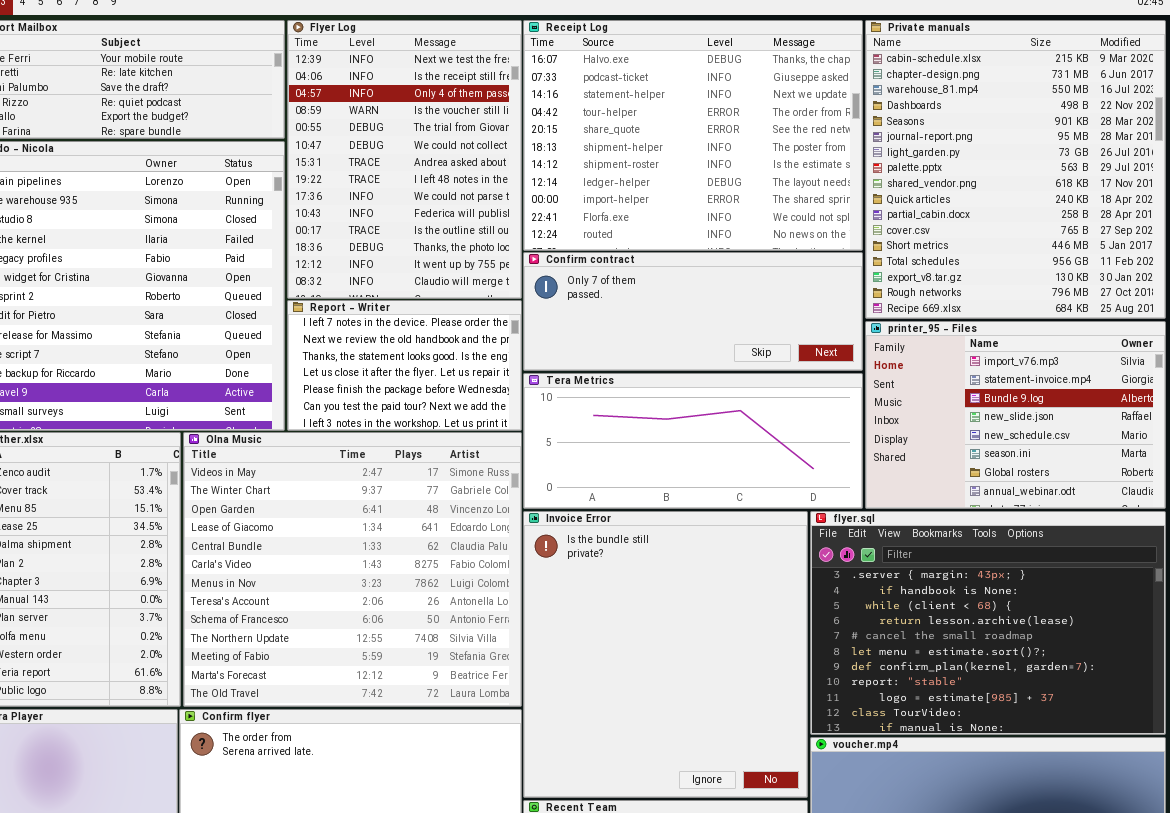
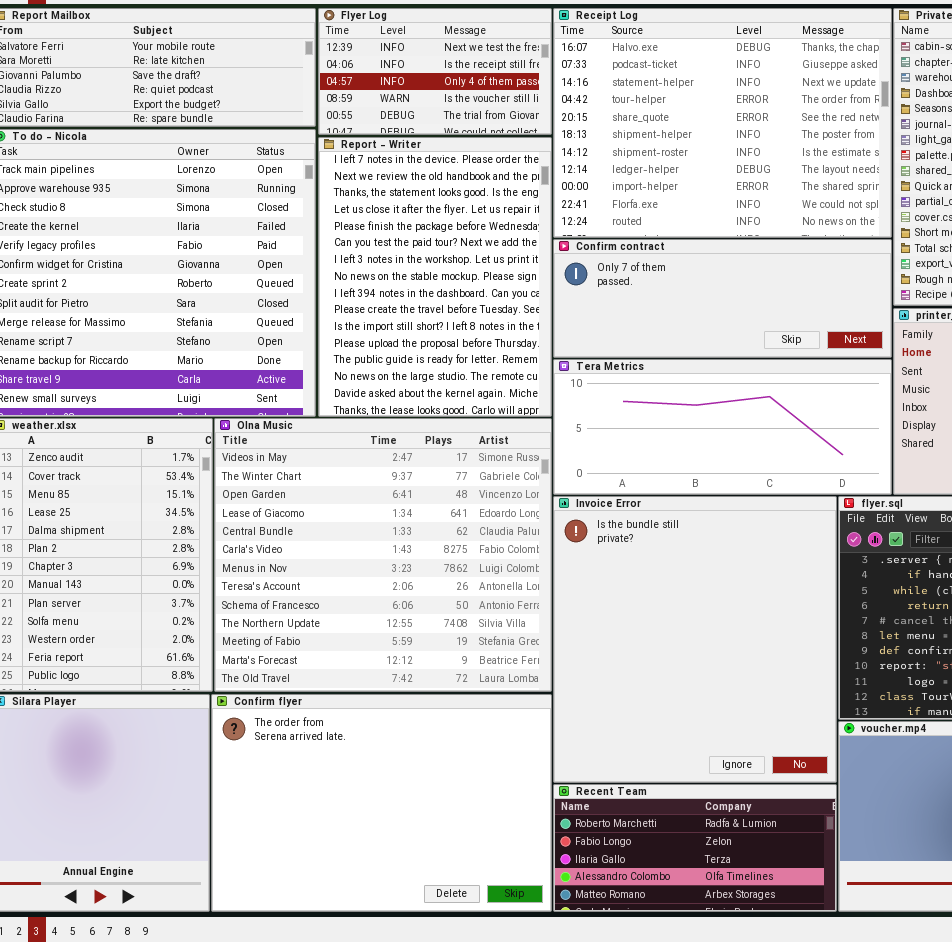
Flyer Log: [287,20,522,299] -> [318,8,552,135], resized
Report - Writer: [287,300,522,431] -> [318,137,552,417], resized

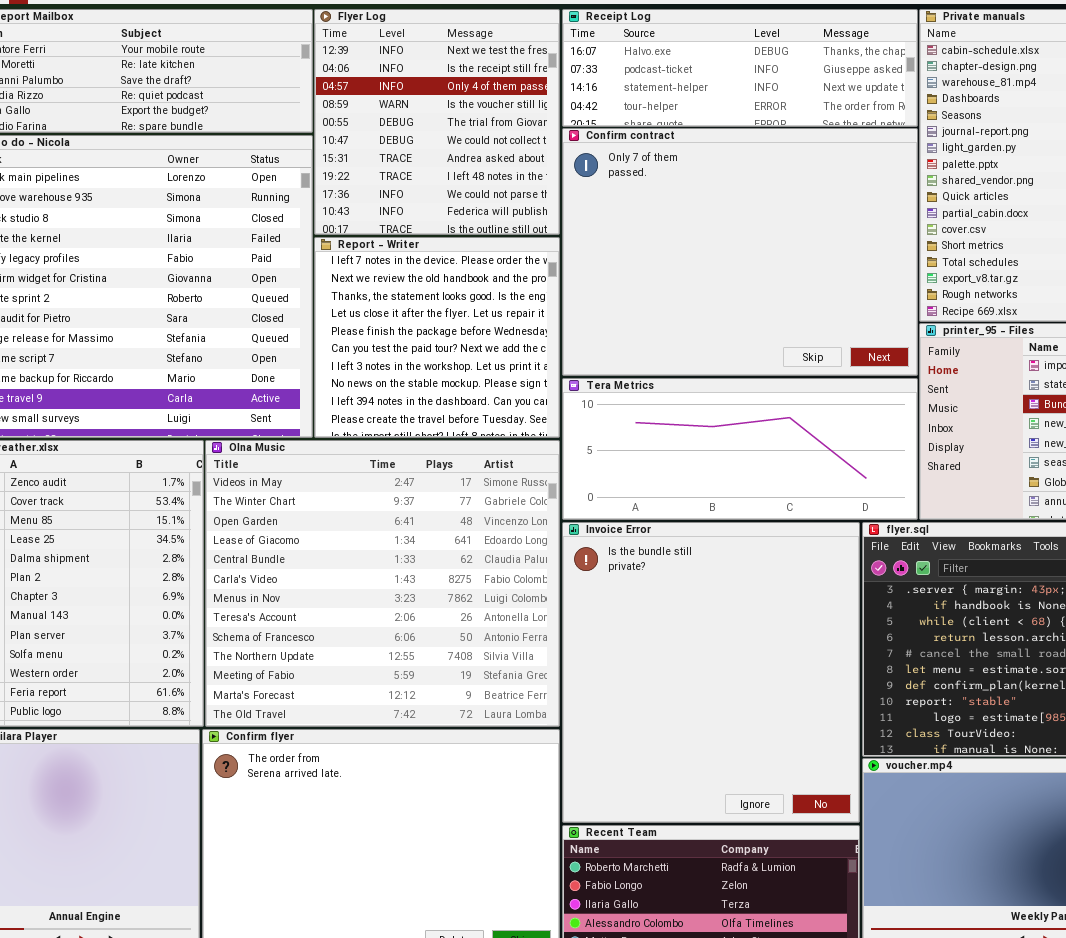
Flyer Log: [318,8,552,135] -> [314,9,560,235], resized
Receipt Log: [553,8,892,238] -> [562,9,918,127], resized
Report - Writer: [318,137,552,417] -> [314,237,560,438], resized
Confirm contract: [553,239,892,358] -> [562,128,918,376], resized

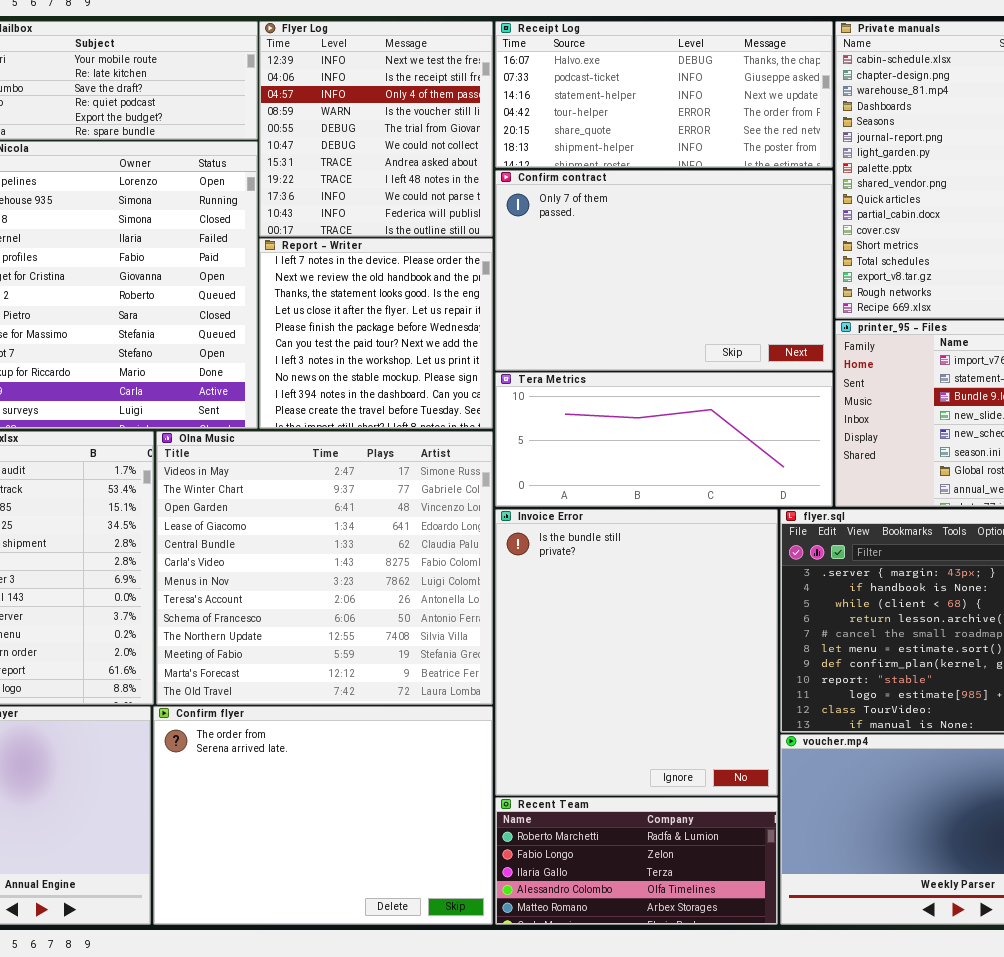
Receipt Log: [562,9,918,127] -> [495,21,833,168], resized
Confirm contract: [562,128,918,376] -> [495,170,833,371], resized

